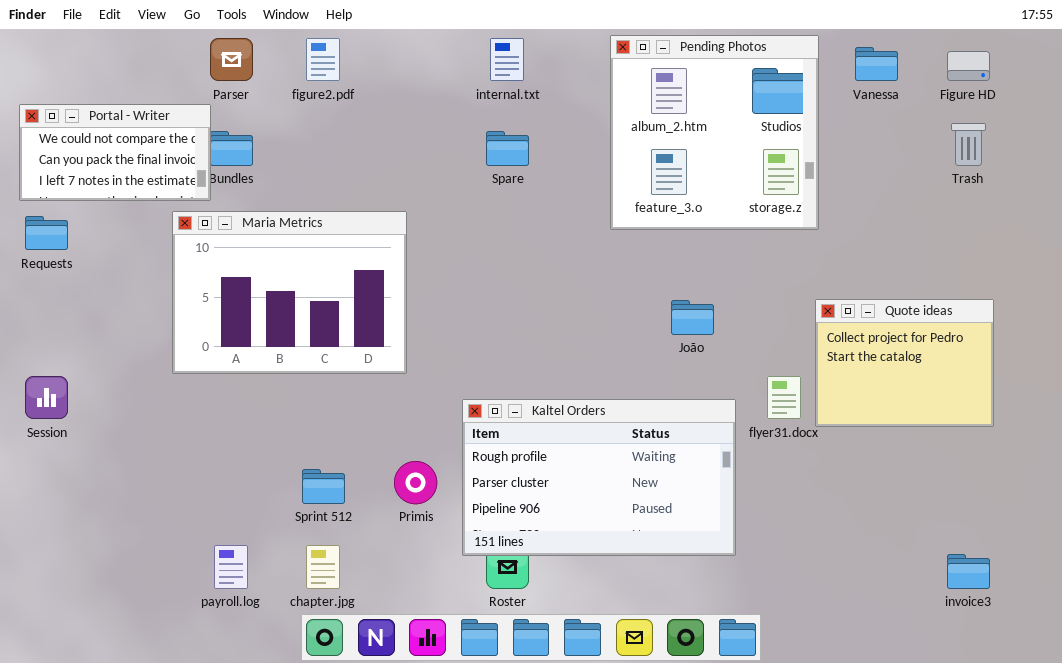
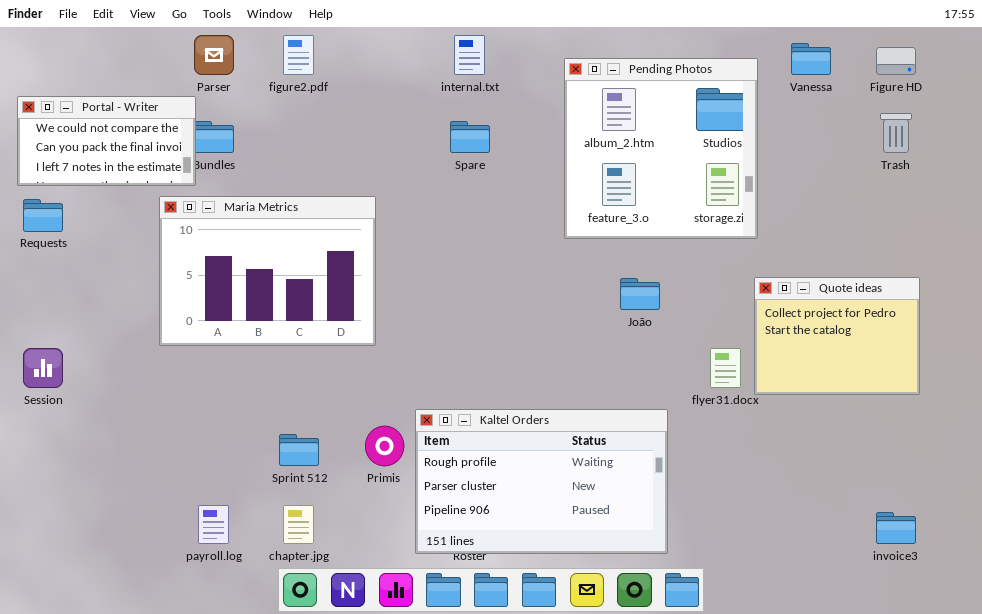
Pending Photos: [610,35,819,230] -> [564,58,758,239], moved
Kaltel Orders: [462,399,736,556] -> [415,409,668,554], moved

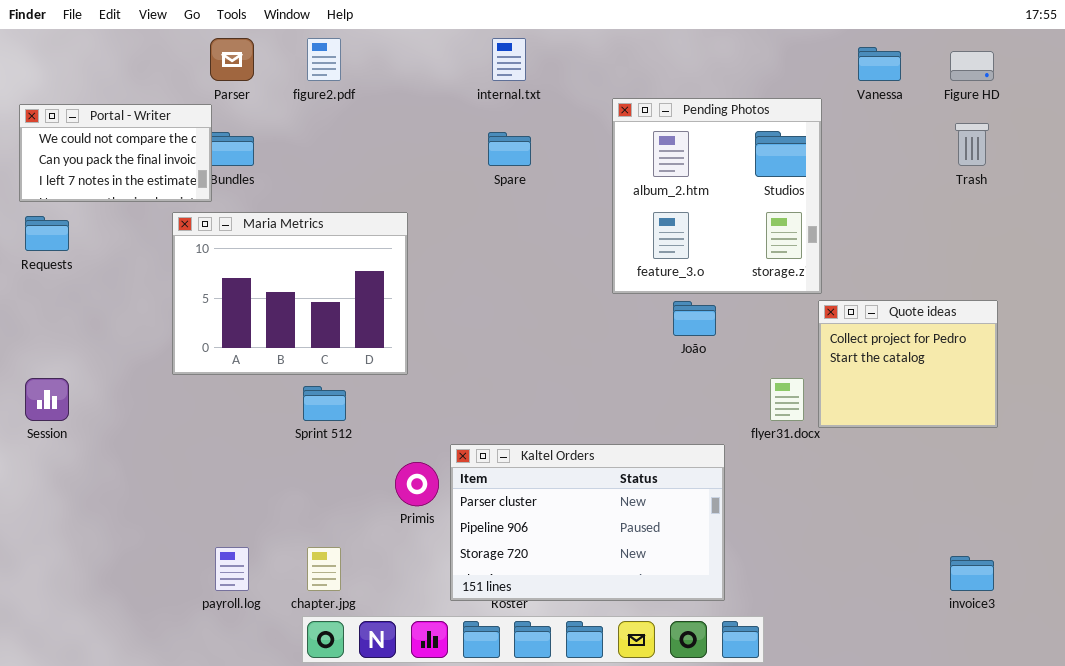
Pending Photos: [564,58,758,239] -> [612,98,822,294], moved
Kaltel Orders: [415,409,668,554] -> [450,444,725,601], scrolled down 1 row
Sprint 512: [279,434,319,466] -> [303,386,346,421], moved

